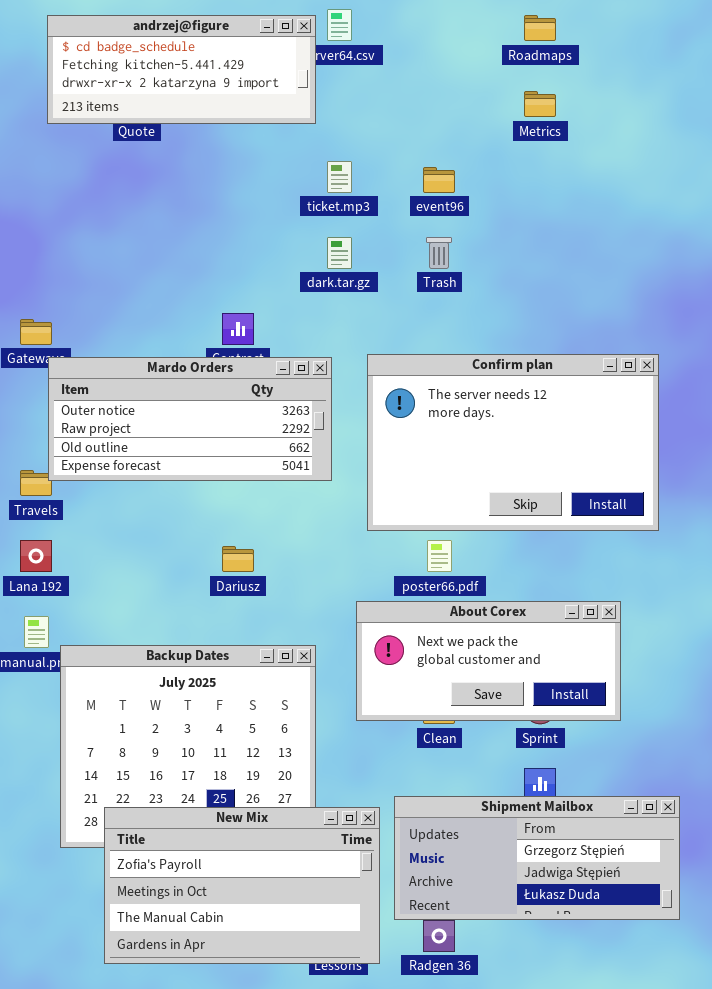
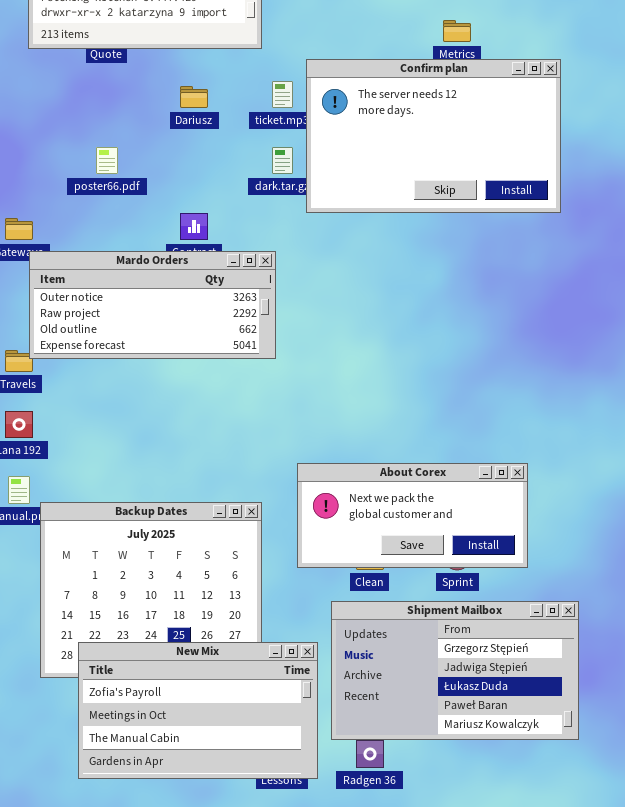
Confirm plan: [367,354,659,531] -> [306,59,561,213], moved
poster66.pdf: [427,540,452,572] -> [96,147,118,174], moved
Dariusz: [222,546,254,572] -> [180,86,208,108], moved
Shipment Mailbox: [394,796,680,920] -> [331,601,579,740], resized

